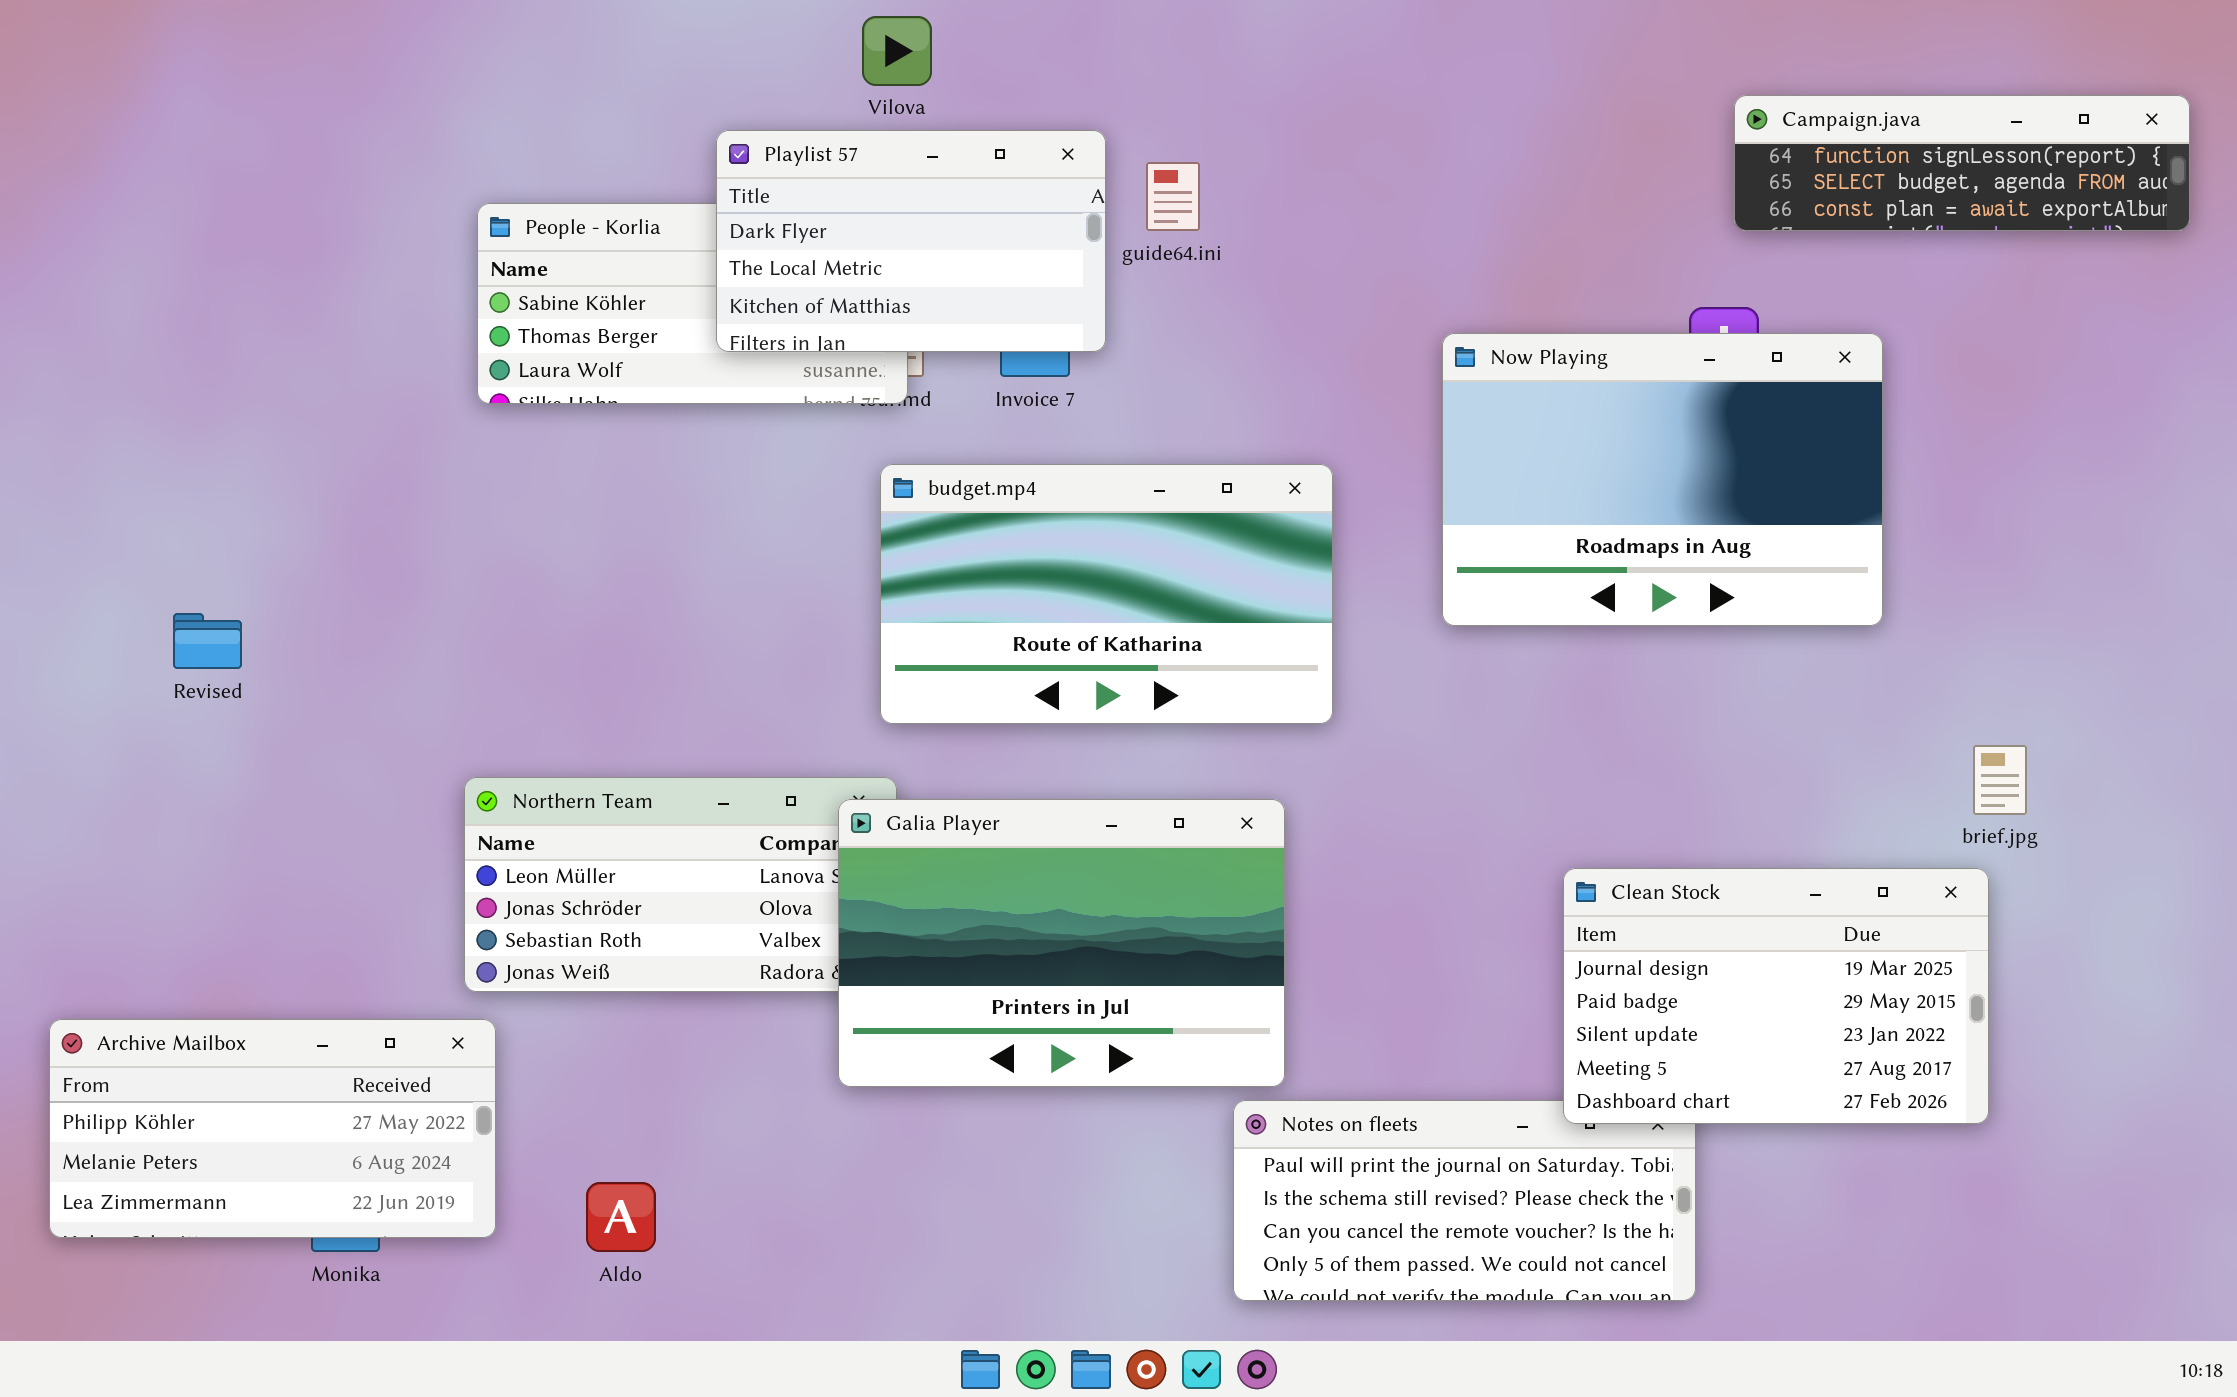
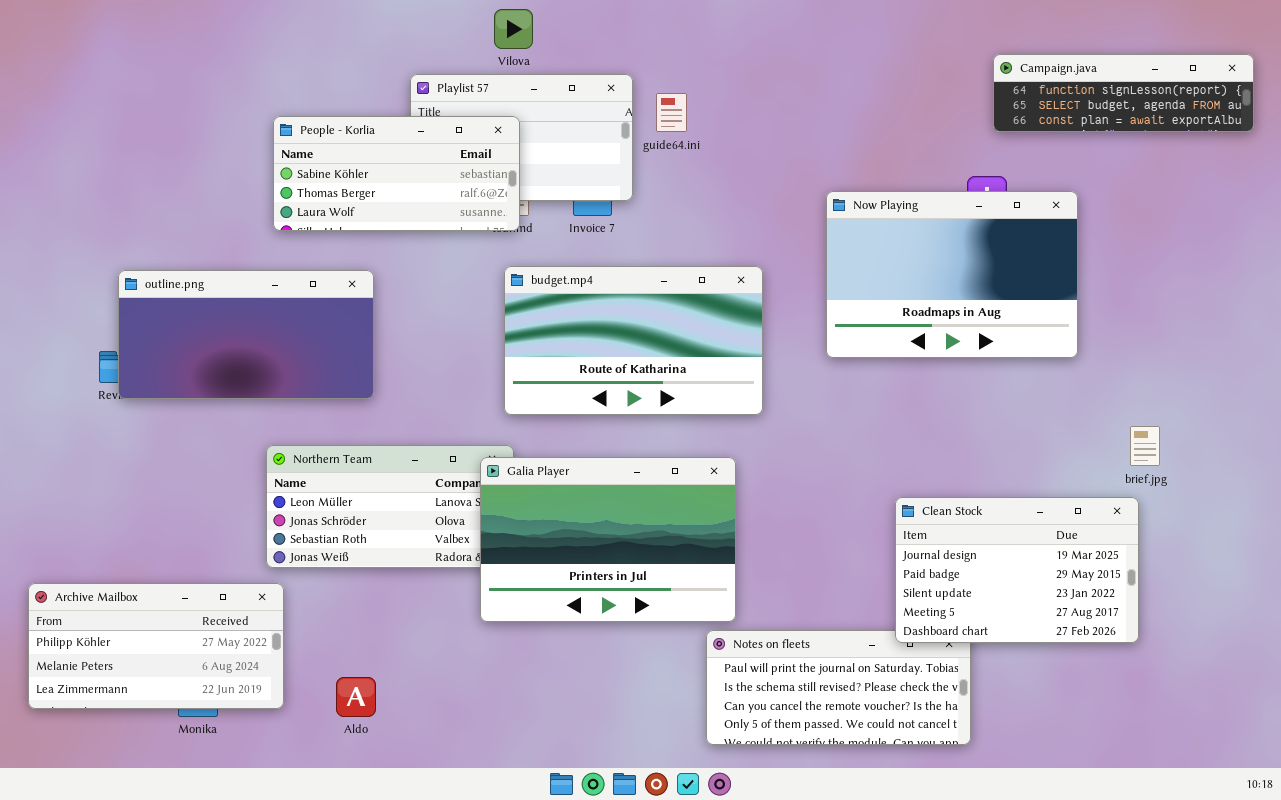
People - Korlia: [477,203,908,404] -> [273,116,520,231], raised
outline.png: none -> [118,270,374,399], opened

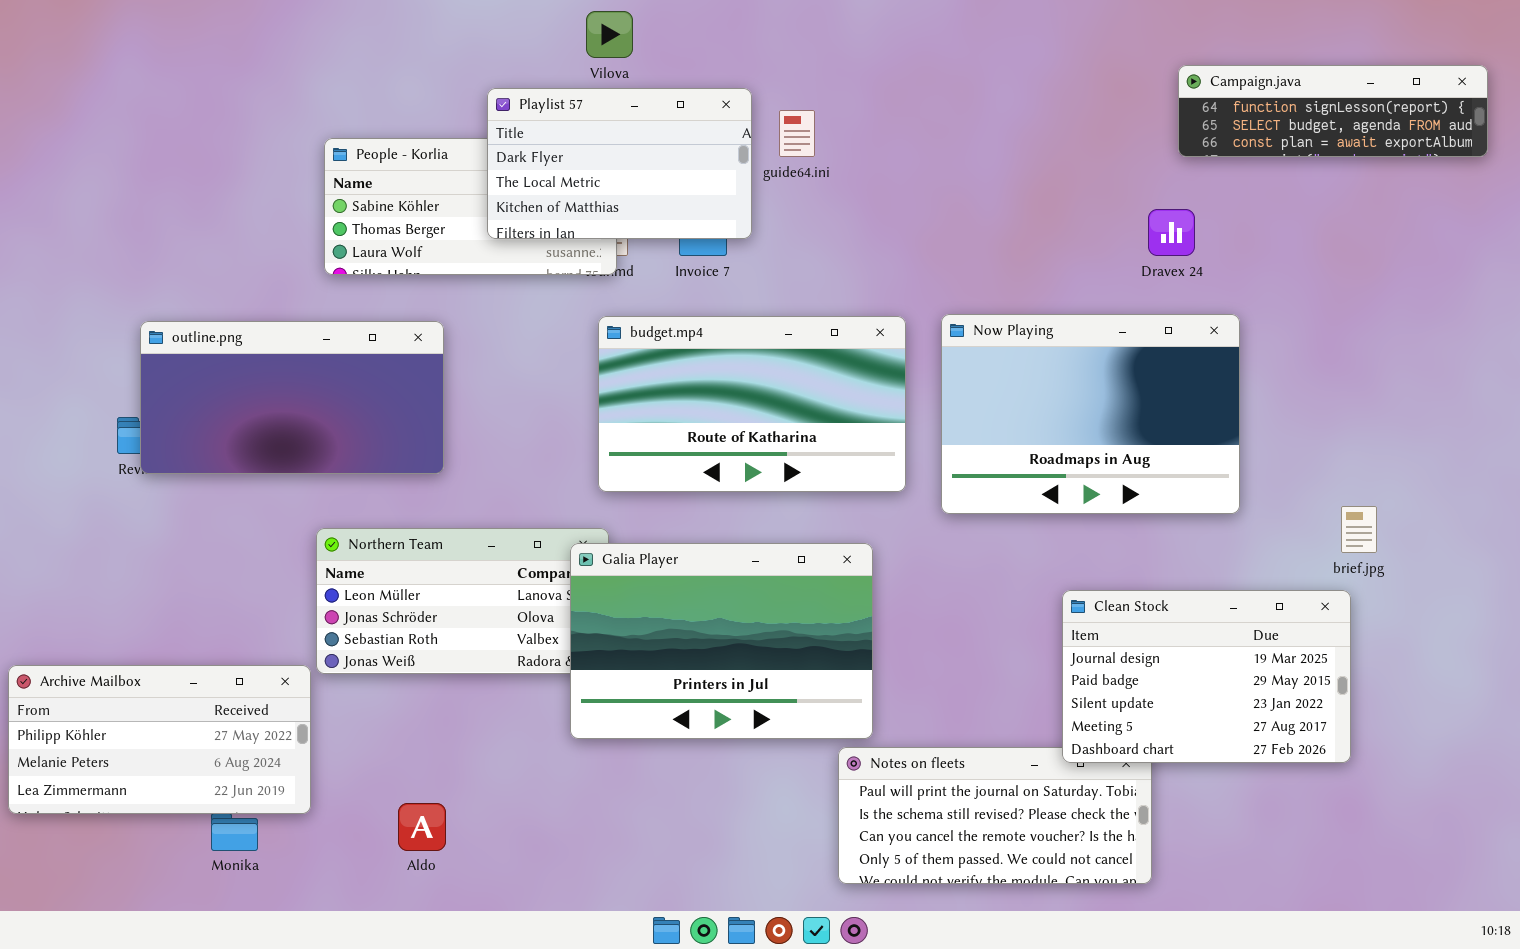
Playlist 57: [410,74,633,201] -> [487,88,752,239], raised
Now Playing: [826,191,1078,358] -> [941,314,1240,514], moved
Archive Mailbox: [28,583,284,709] -> [8,665,311,814], moved

